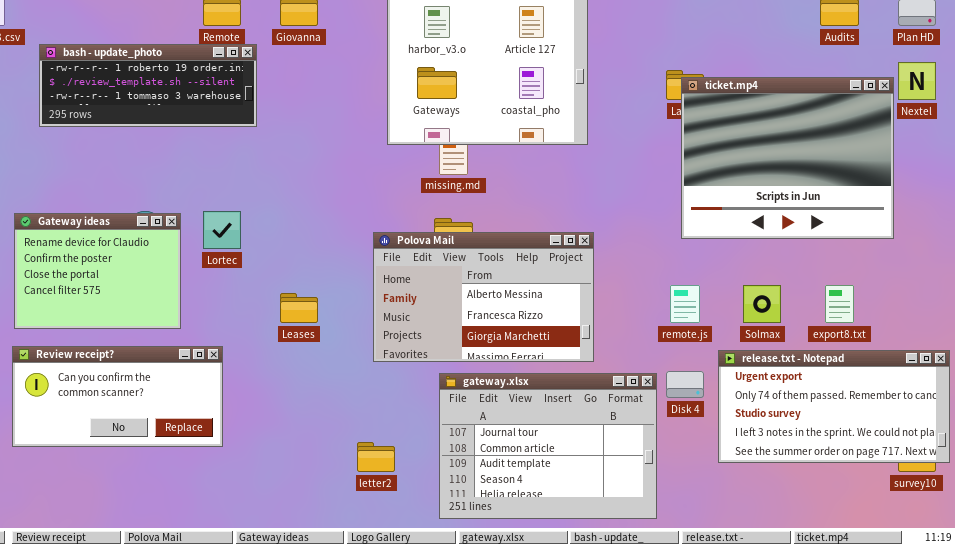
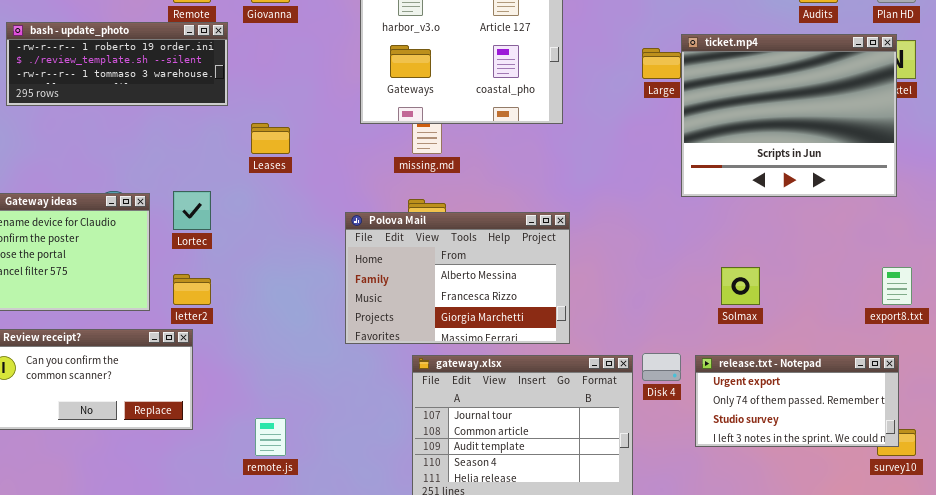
ticket.mp4: [681,77,894,239] -> [681,34,897,197], moved
remote.js: [670,285,700,323] -> [255,418,286,456], moved
export8.txt: [825,285,854,323] -> [882,267,912,305], moved
Leases: [280,293,318,323] -> [251,123,290,154], moved
release.txt - Notepad: [718,350,950,463] -> [695,355,899,447], resized
letter2: [357,442,395,472] -> [173,274,211,305], moved

